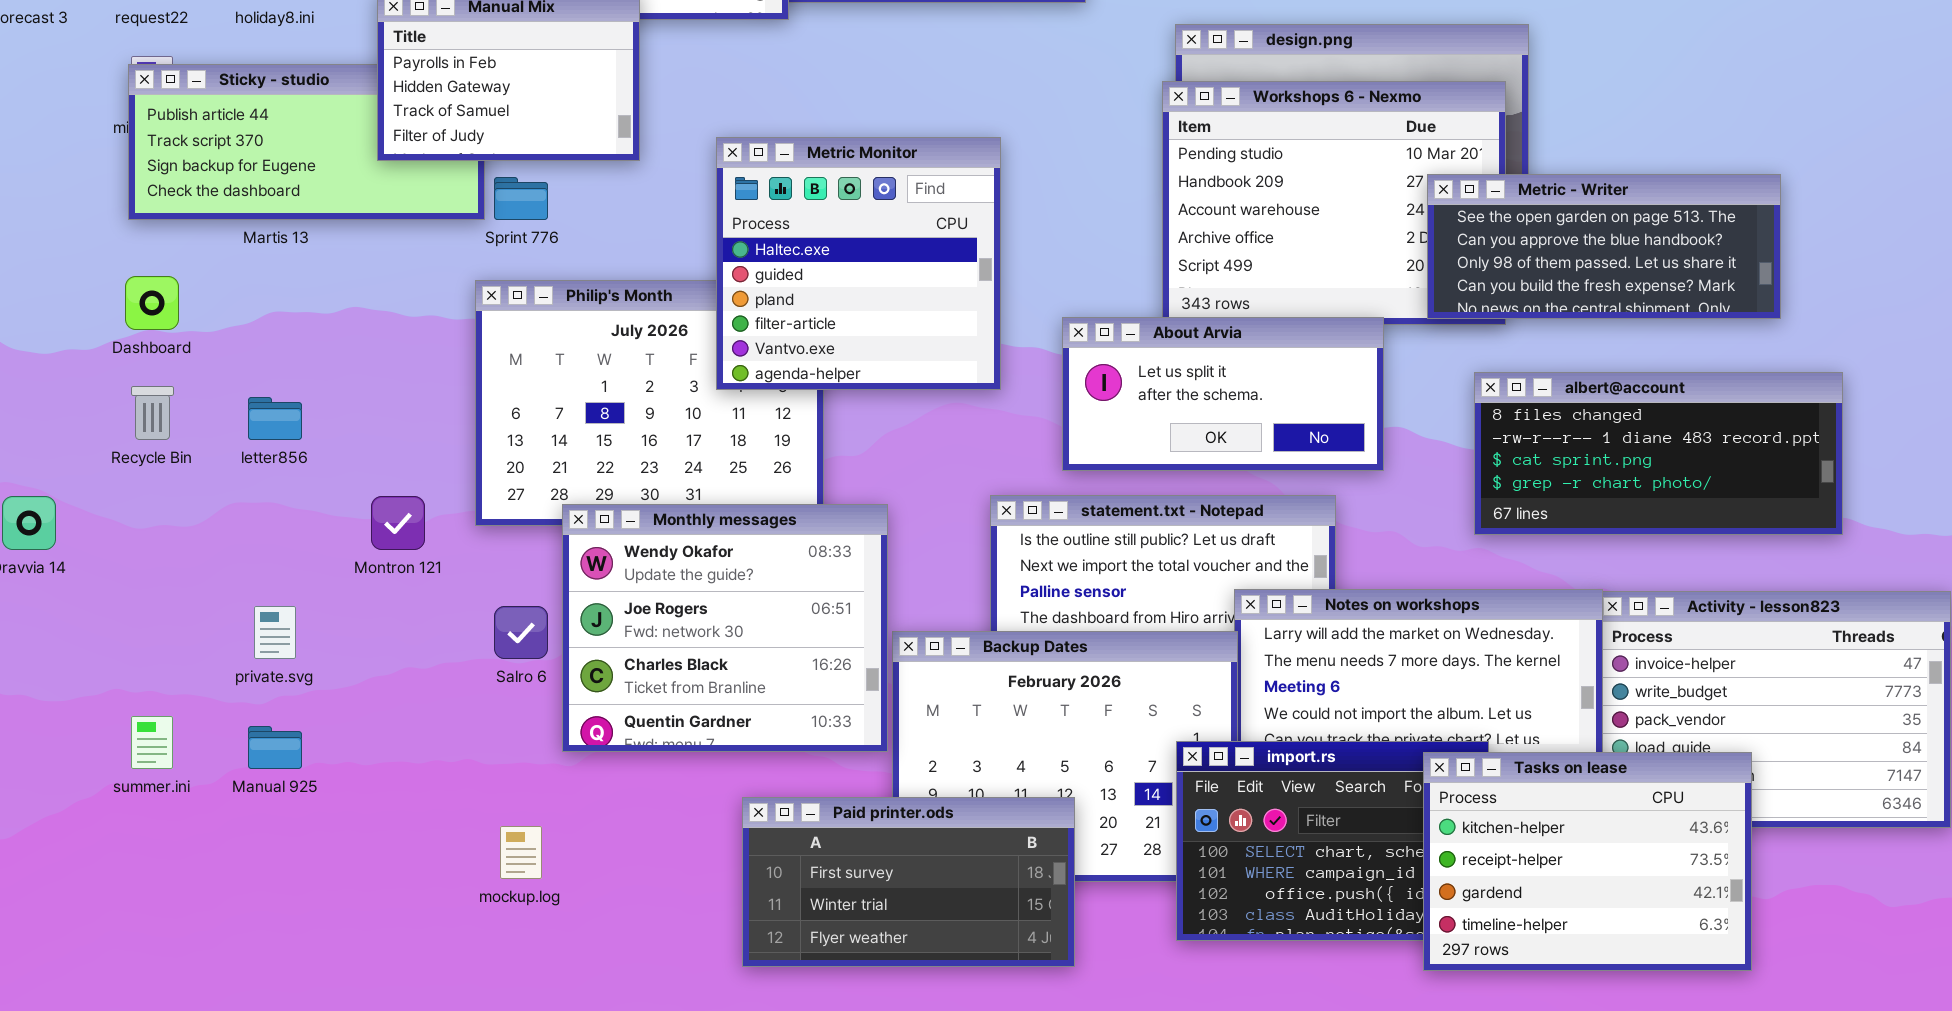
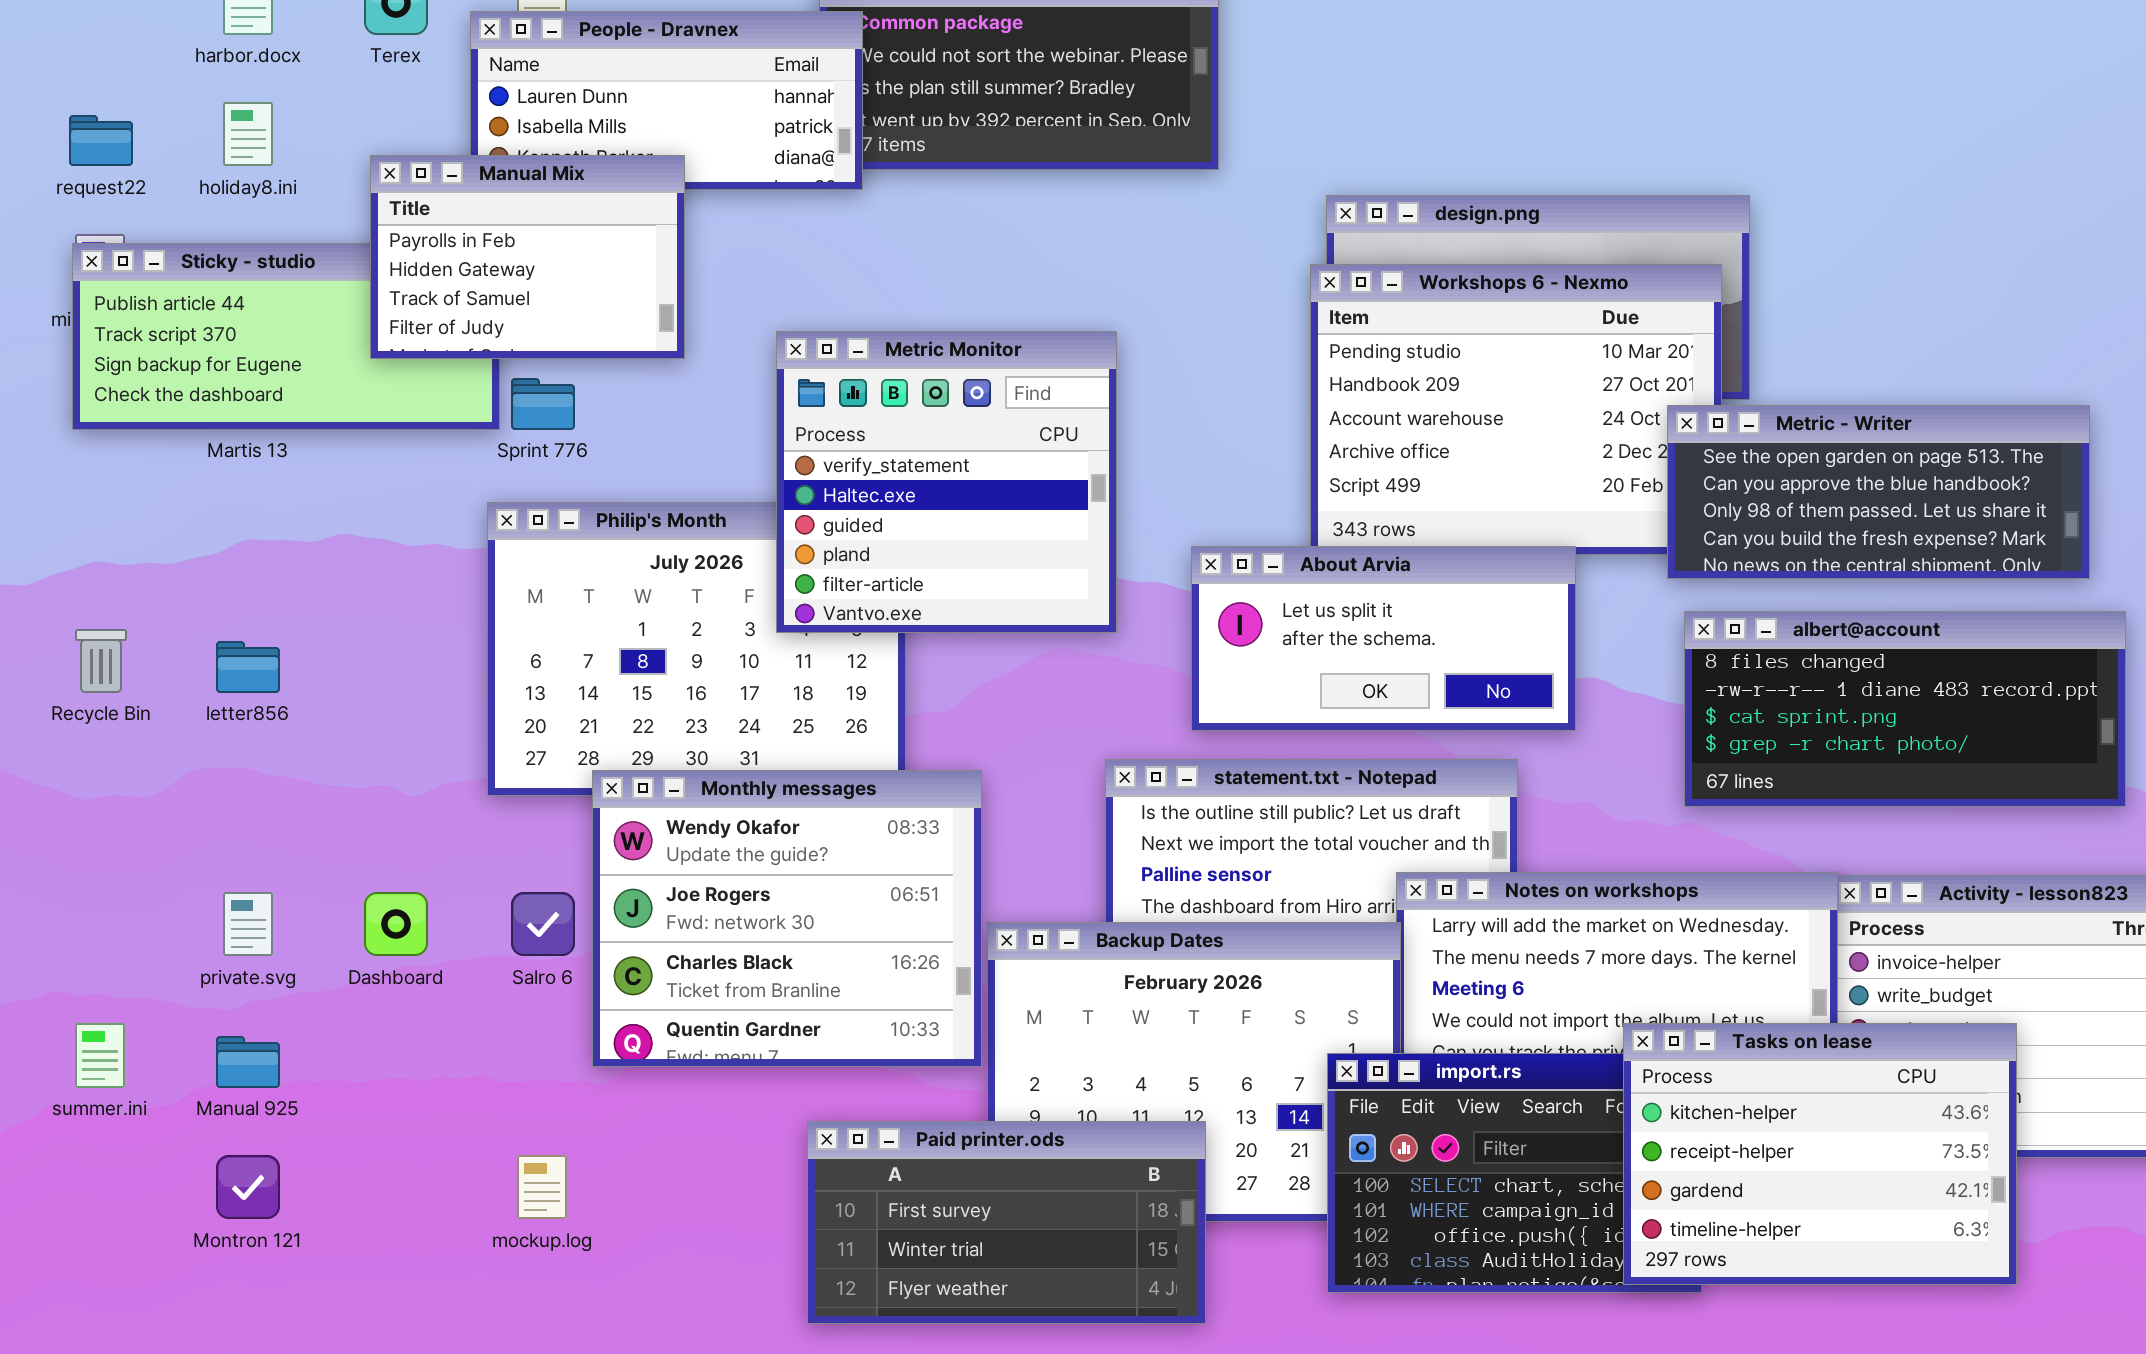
Metric Monitor: [716,137,1001,390] -> [776,331,1117,633], scrolled up 1 row
Metric - Writer: [1427,174,1781,319] -> [1667,405,2090,579], moved
Dashboard: [125,276,179,330] -> [364,892,428,956], moved
Montron 121: [371,496,425,550] -> [216,1155,280,1219], moved
Tasks on lease: [1423,752,1752,971] -> [1623,1023,2017,1285], moved

